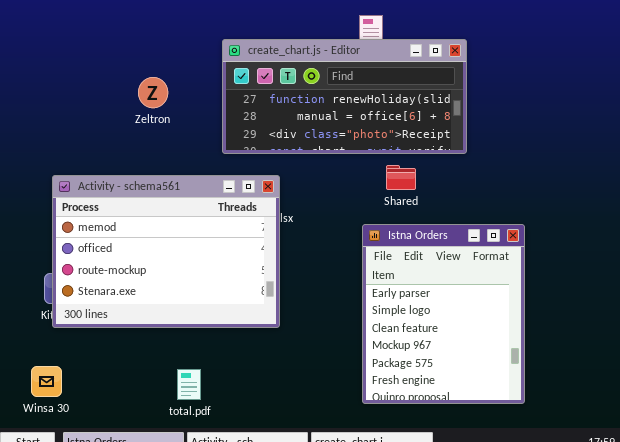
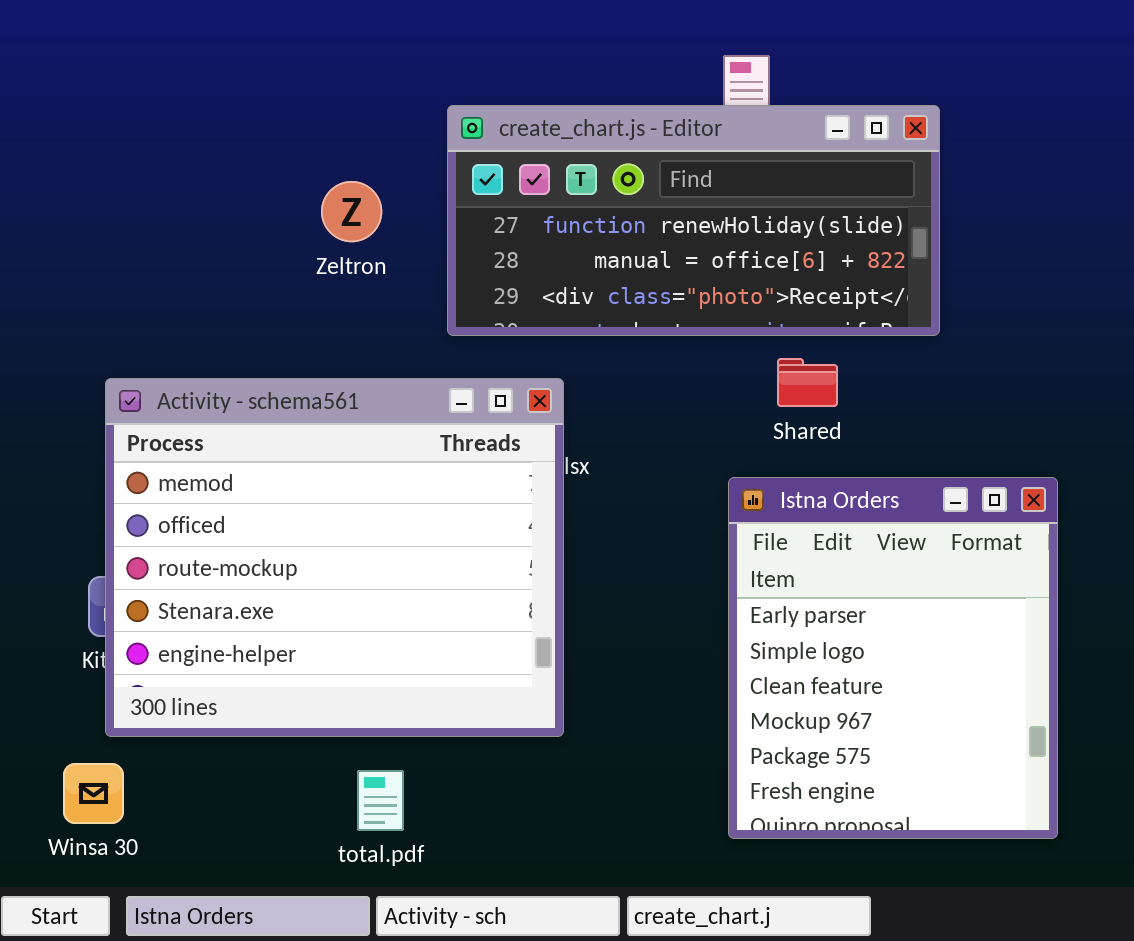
Zeltron: [138,77,168,108] -> [321,181,382,242], moved
Activity - schema561: [52,175,280,328] -> [105,378,564,737], resized

